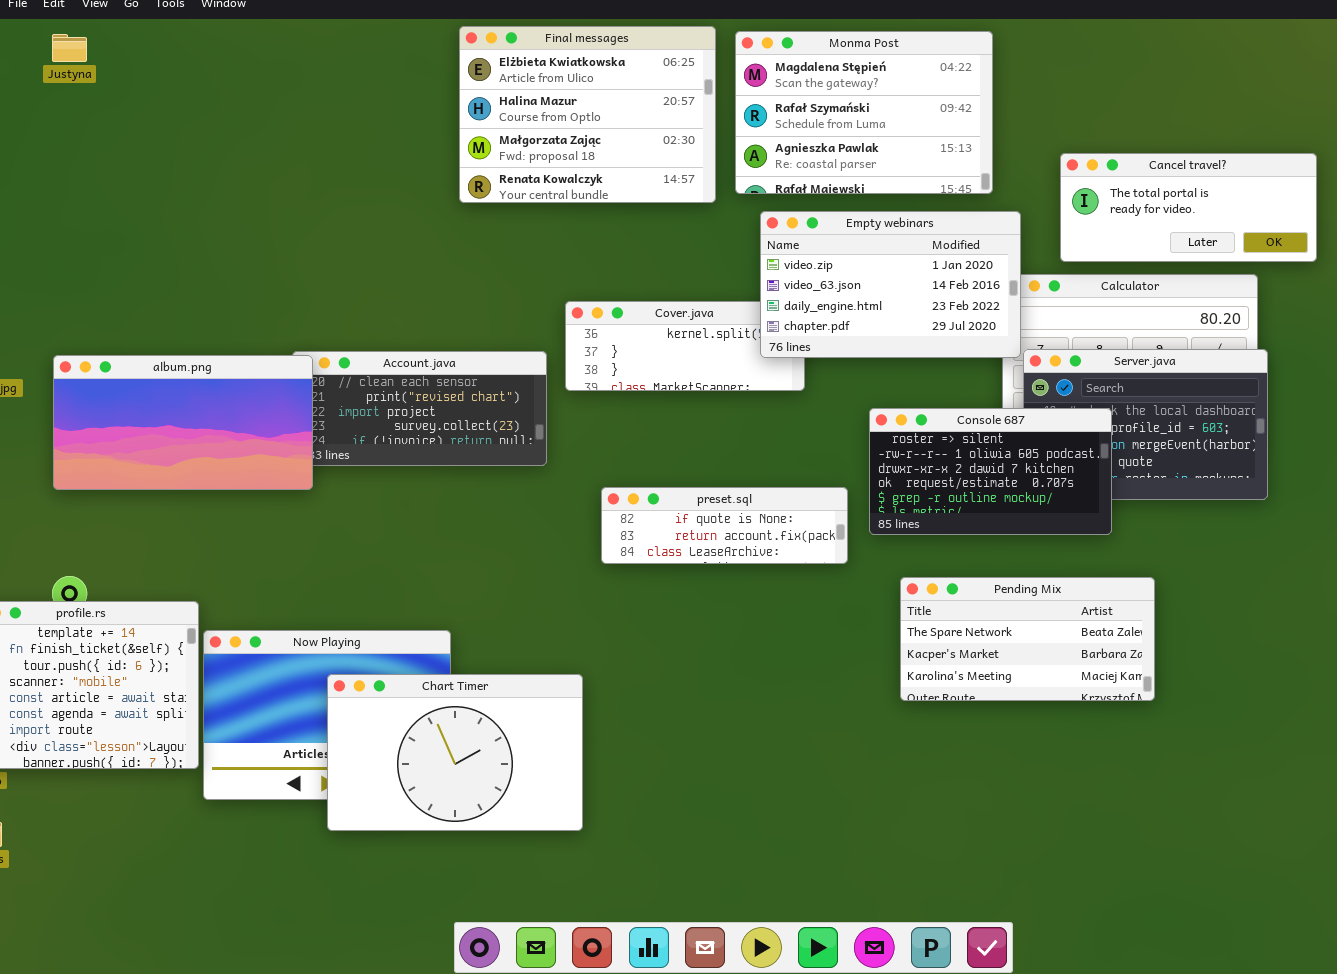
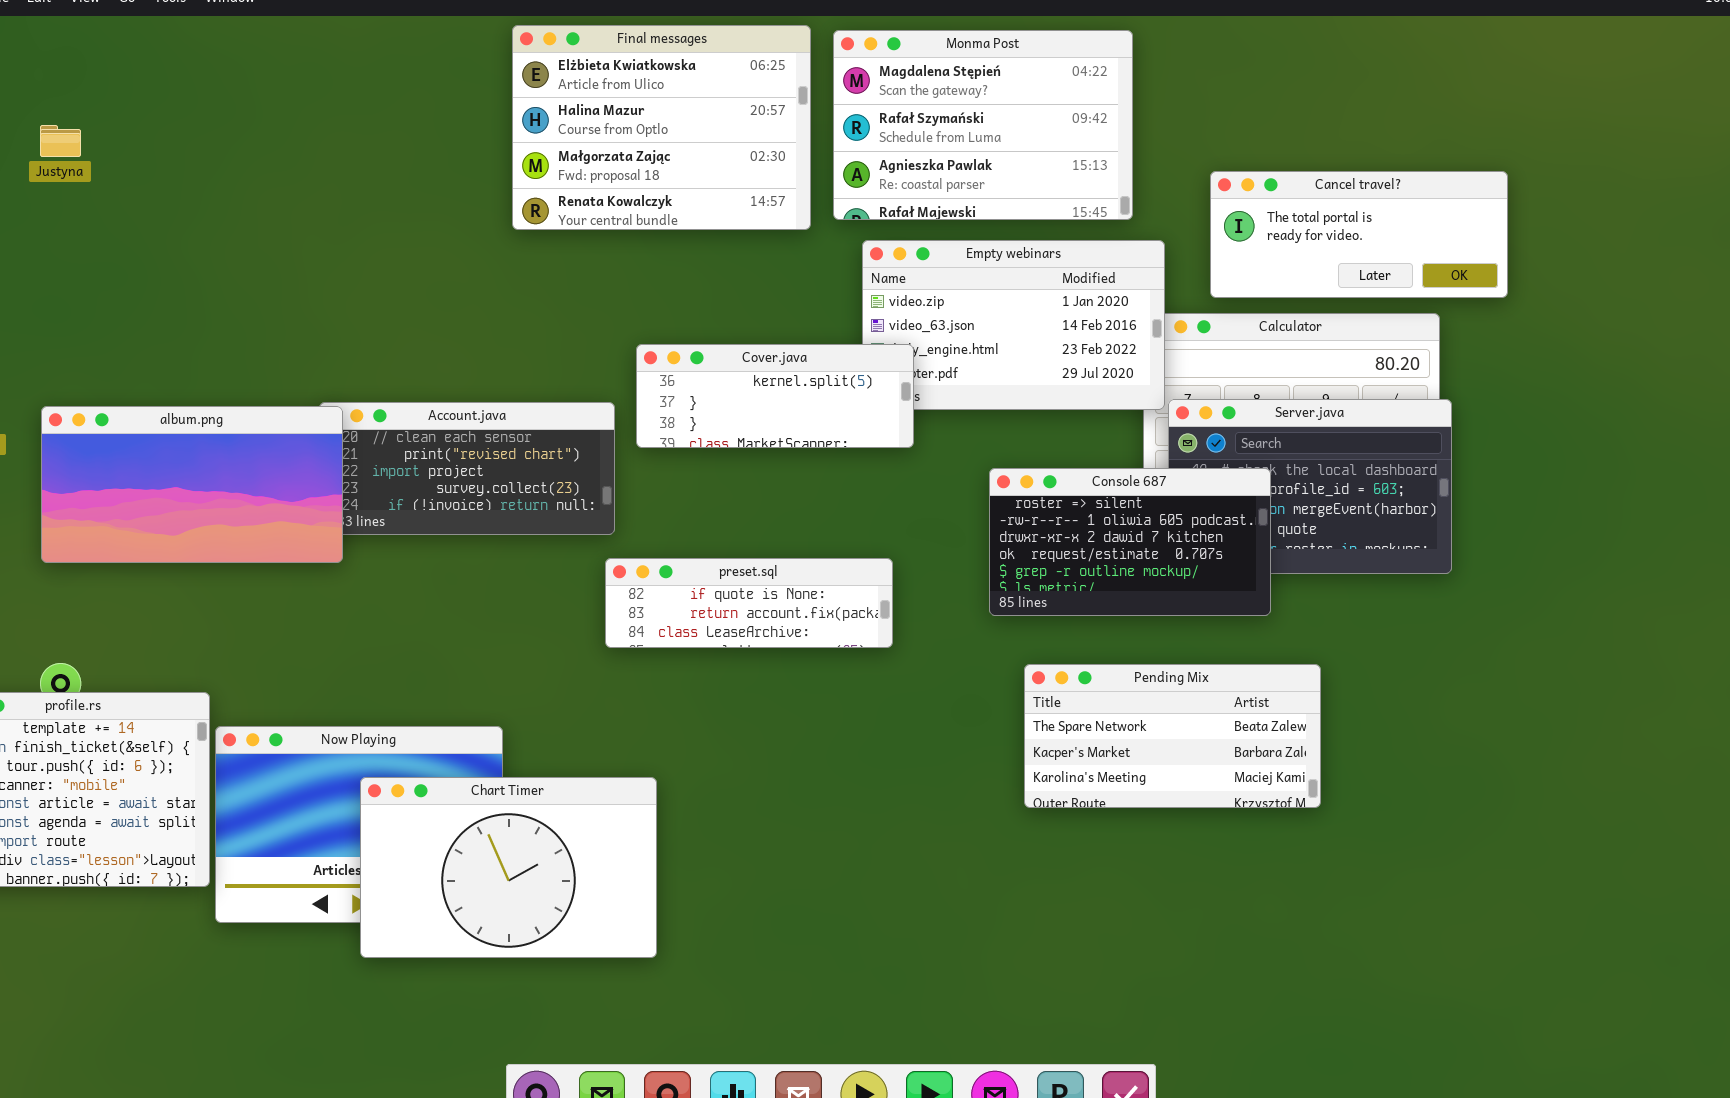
Justyna: [52,34,87,62] -> [40,125,81,157], moved
Cover.java: [565,301,805,391] -> [636,344,914,448], raised
preset.sql: [601,487,848,564] -> [605,558,893,648], moved

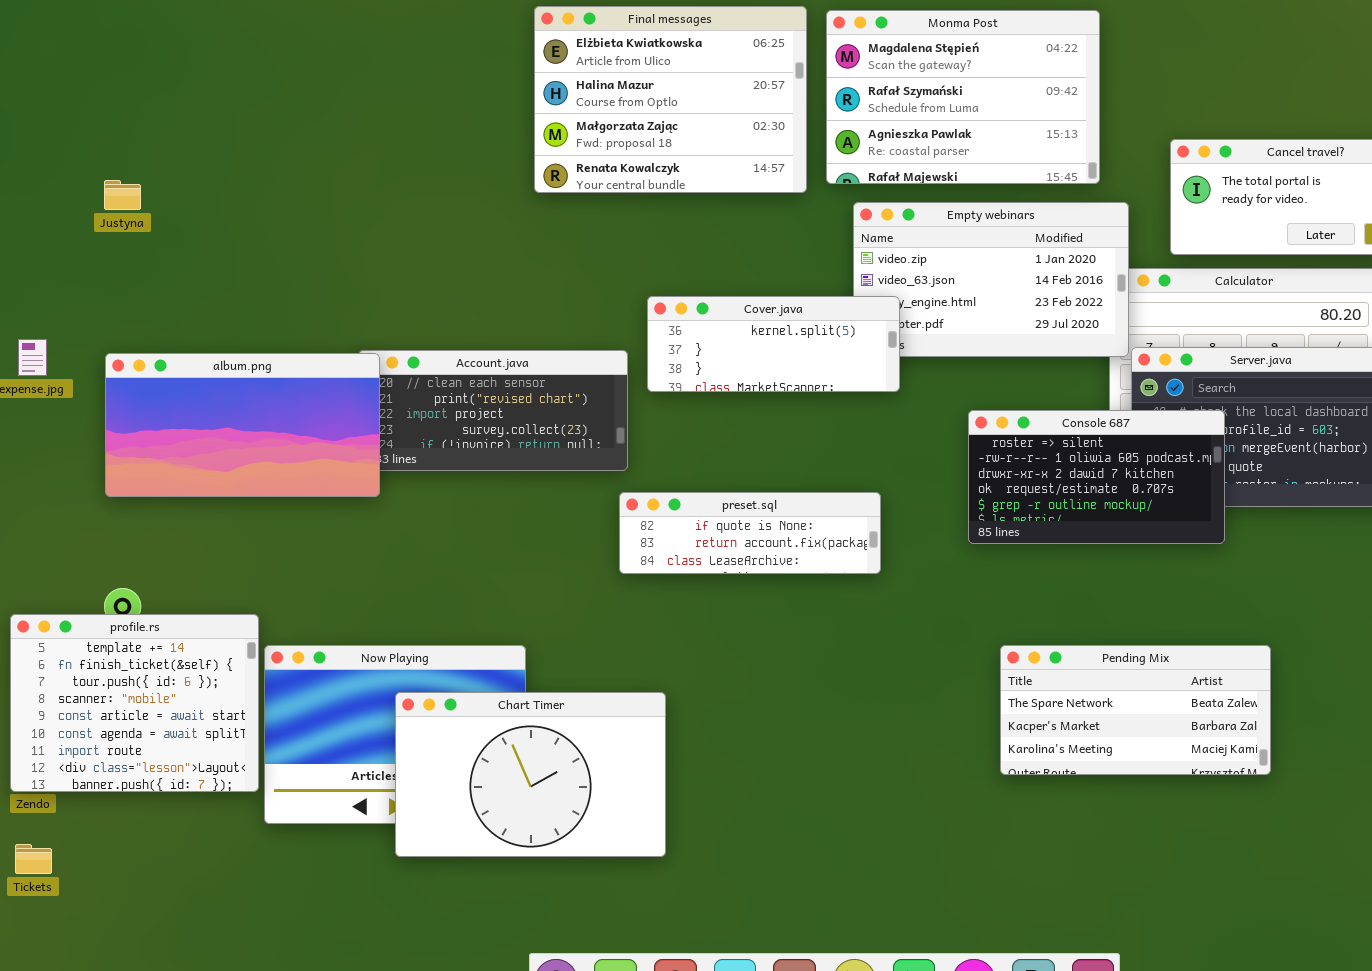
Justyna: [40,125,81,157] -> [104,180,141,210], moved
Pending Mix: [1024,664,1321,808] -> [1000,645,1271,775], moved

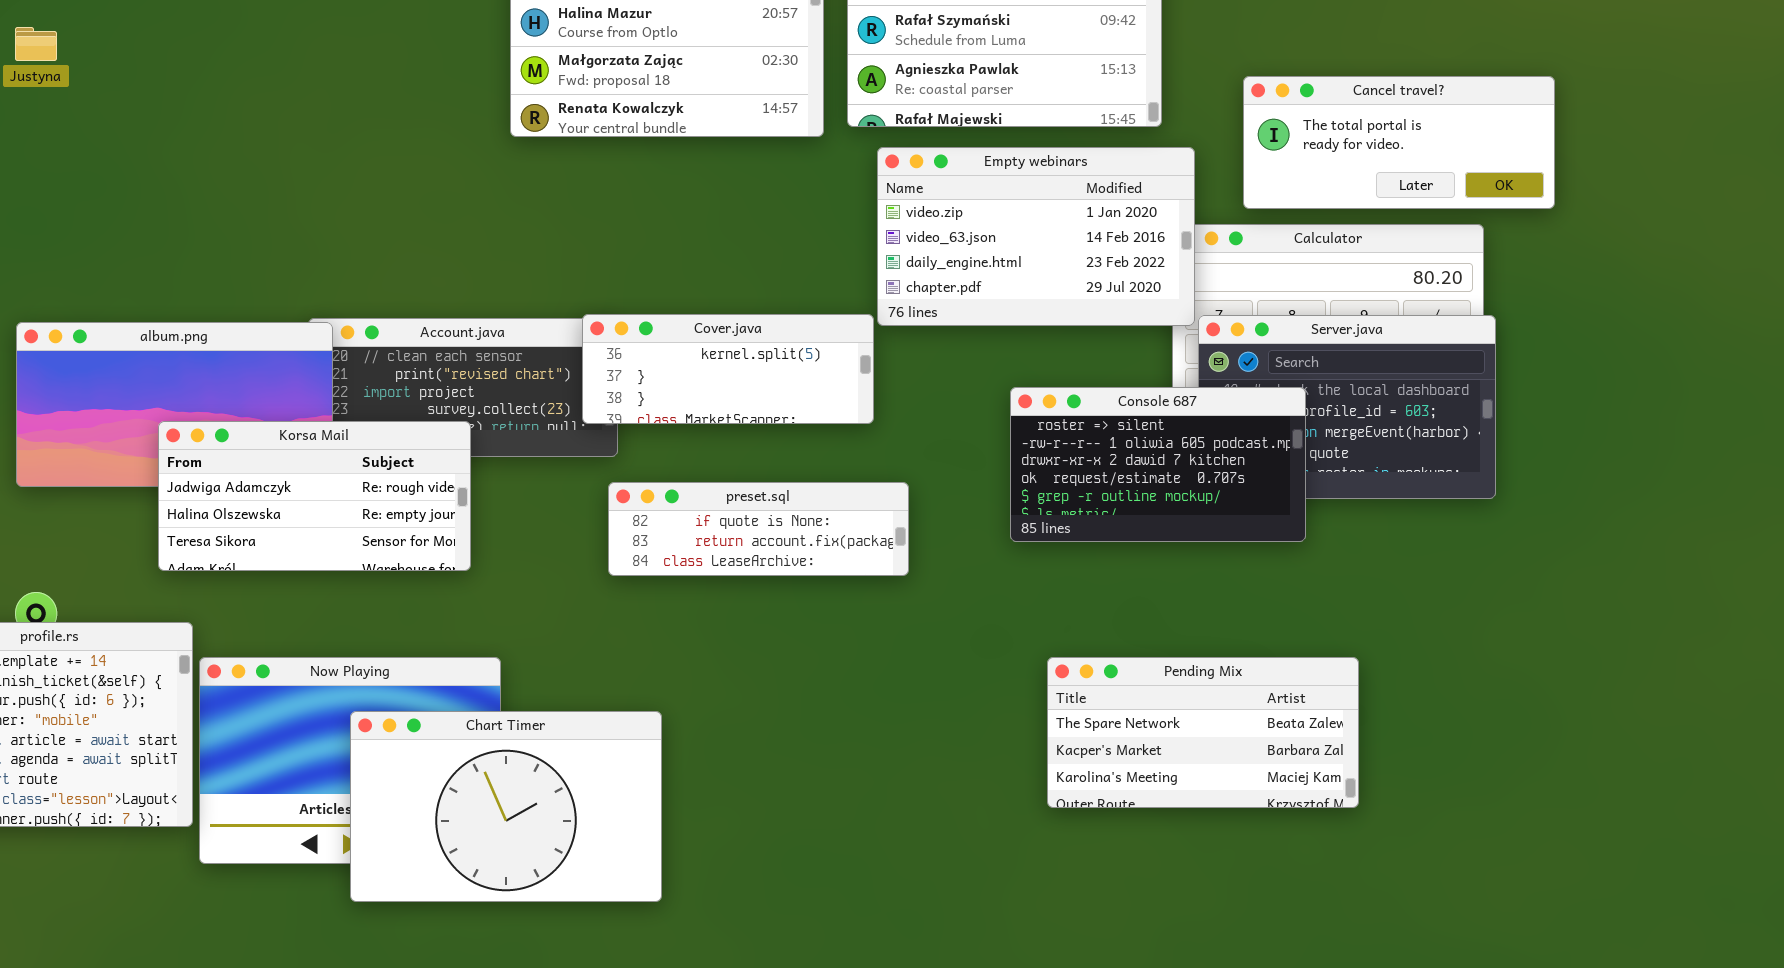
Justyna: [104,180,141,210] -> [15,27,57,61], moved
Cover.java: [647,296,900,392] -> [582,314,874,424], moved
Korsa Mail: none -> [158,421,471,571], opened

